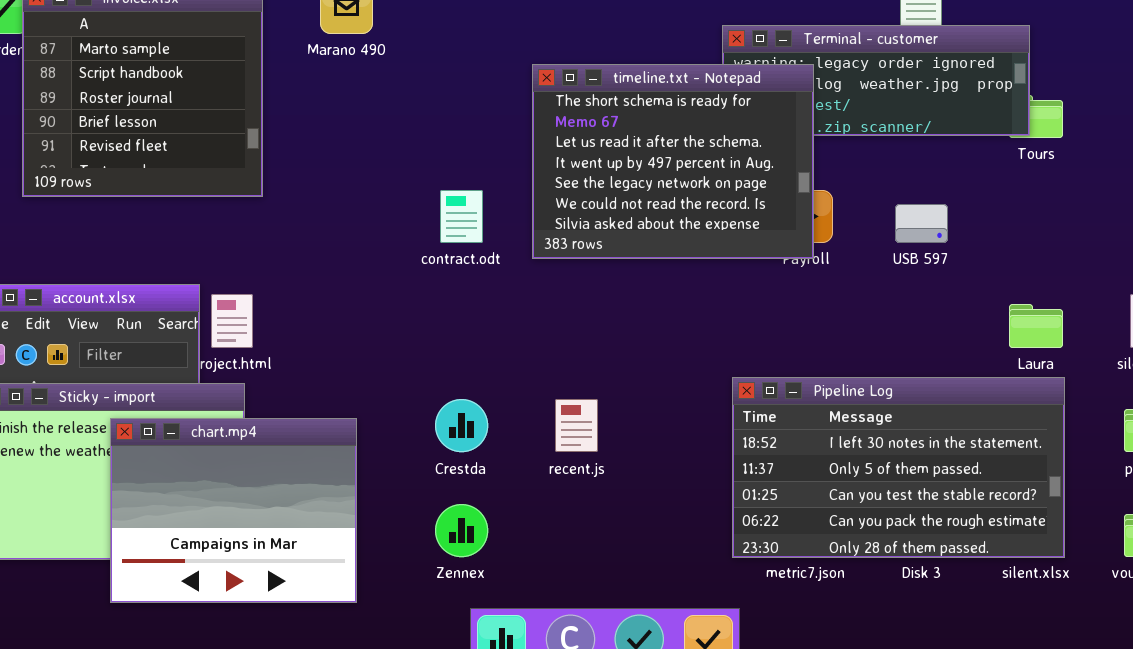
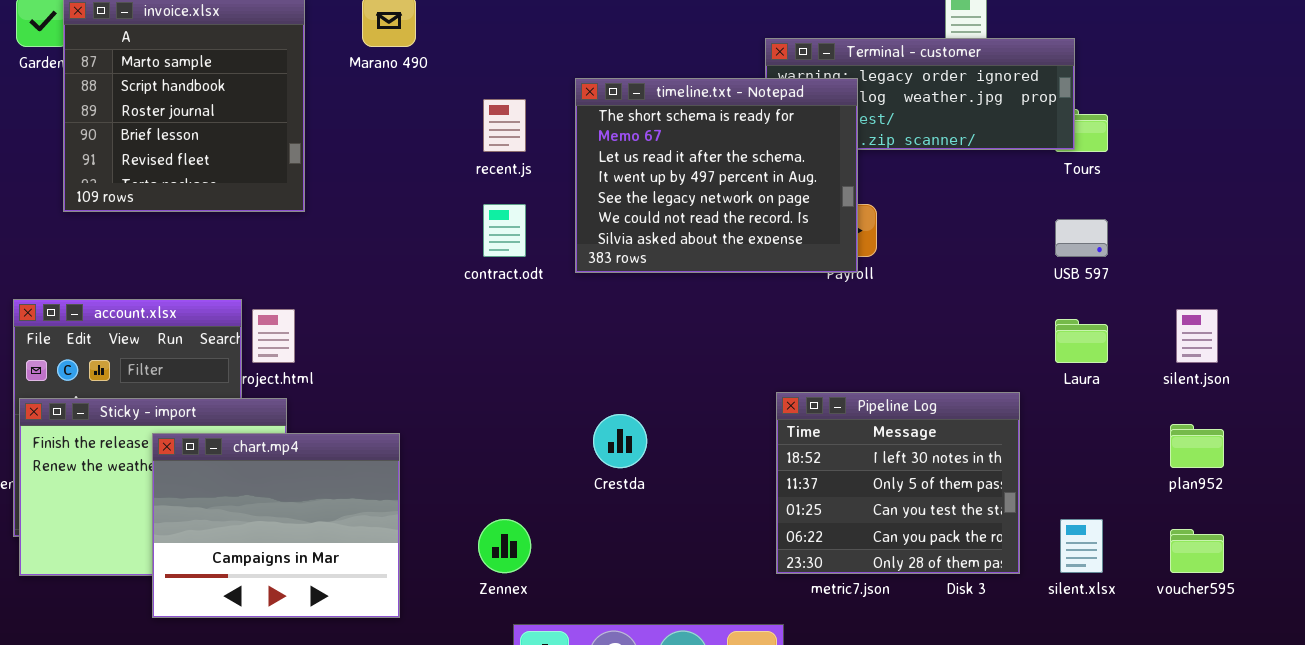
USB 597: [895,204,948,243] -> [1055,219,1108,257], moved
Pipeline Log: [732,377,1065,558] -> [776,392,1020,574], resized
Crestda: [435,399,488,452] -> [593,414,647,468], moved
recent.js: [555,399,598,452] -> [483,99,526,152], moved

